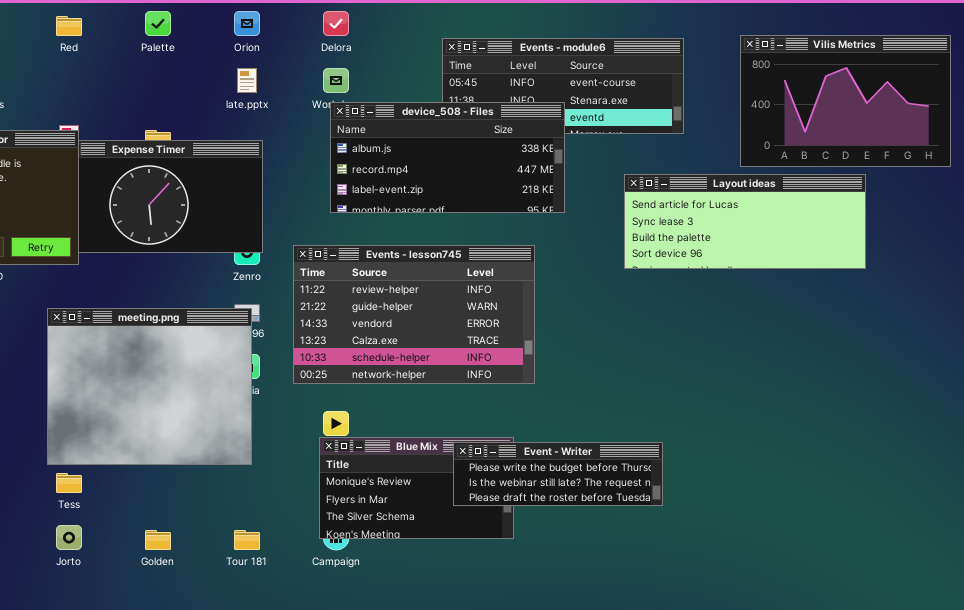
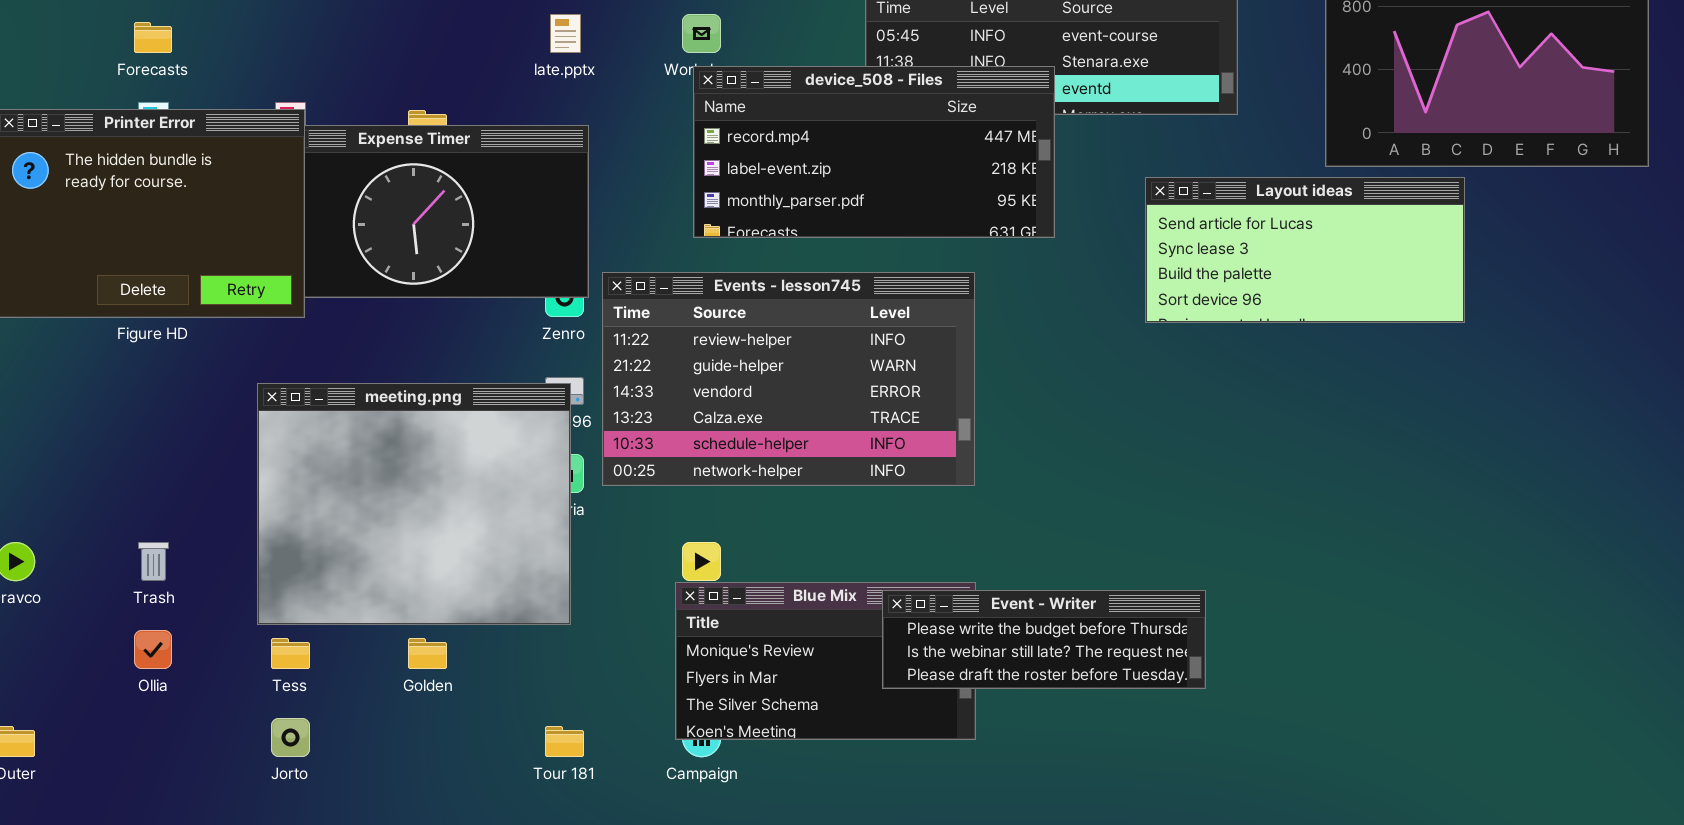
device_508 - Files: [330,102,565,213] -> [693,66,1055,238], scrolled down 1 row
Layout ideas: [624,174,866,269] -> [1145,177,1465,323], resized
Events - lesson745: [293,245,535,384] -> [602,272,975,486], moved
Golden: [145,530,171,550] -> [408,638,447,669], moved

